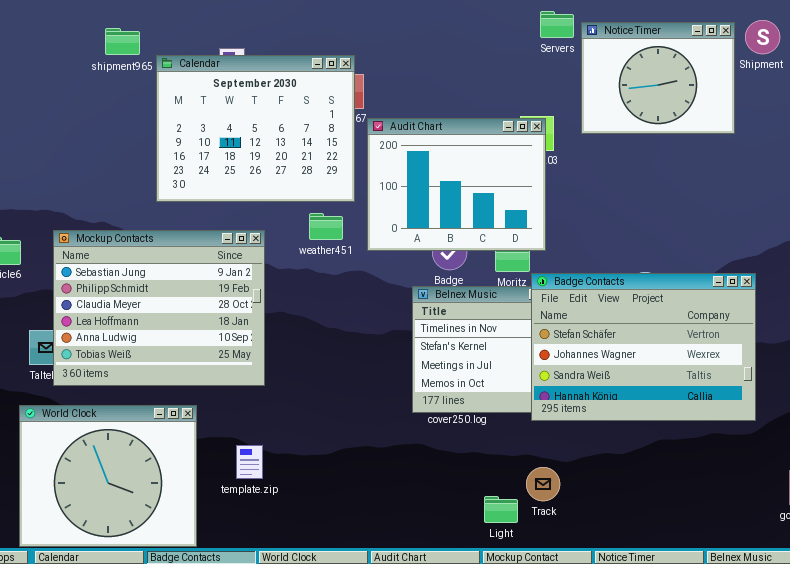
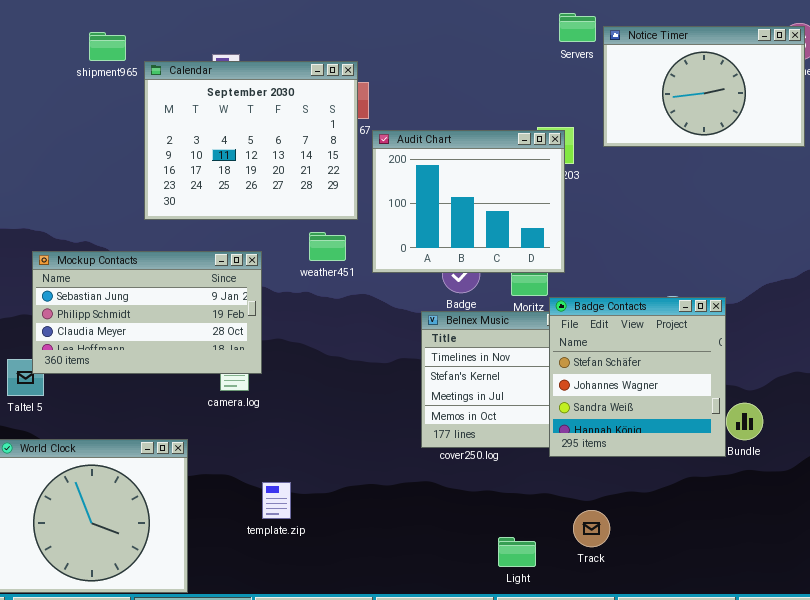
Notice Timer: [581,22,735,134] -> [603,26,805,147], resized
Mockup Contacts: [53,230,265,386] -> [32,251,262,374], resized
Badge Contacts: [531,273,756,421] -> [549,297,726,457], resized
template.zip: [236,445,263,479] -> [262,482,291,519], moved
Track: [526,467,560,501] -> [573,510,610,547], moved

